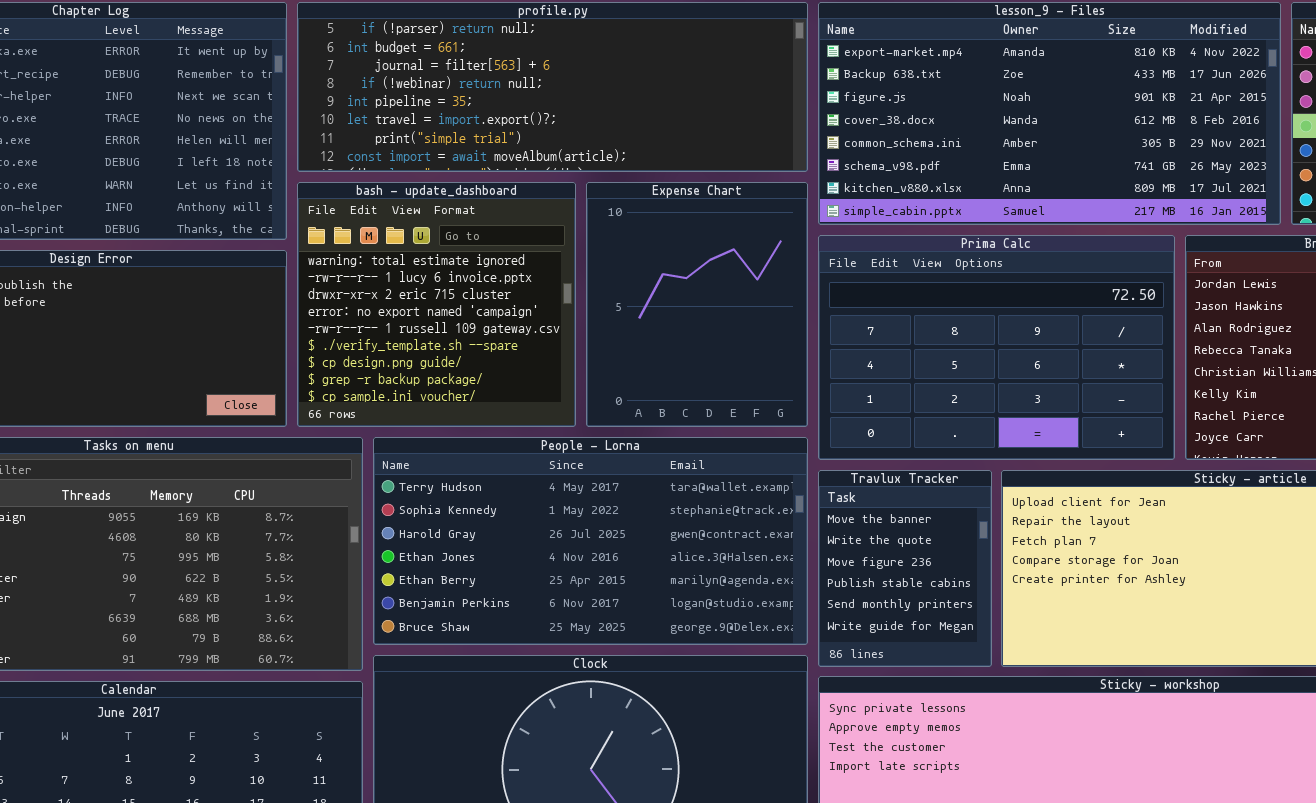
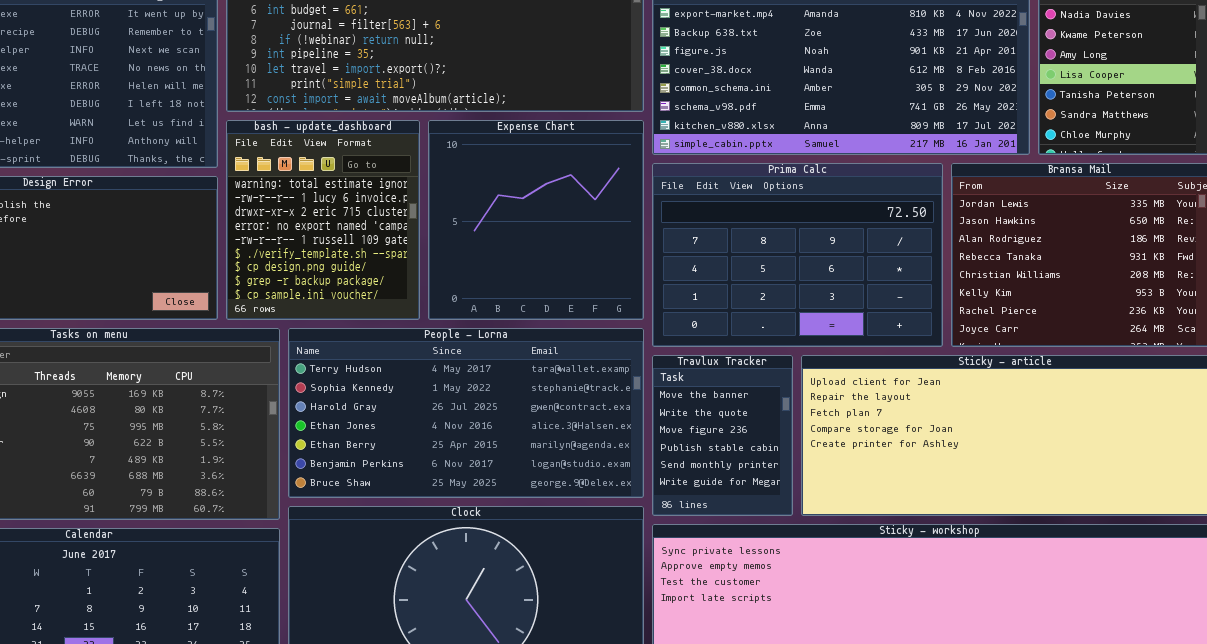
bash - update_dashboard: [297,182,576,427] -> [226,120,420,320], resized
Expense Chart: [586,182,808,427] -> [428,120,644,320], resized

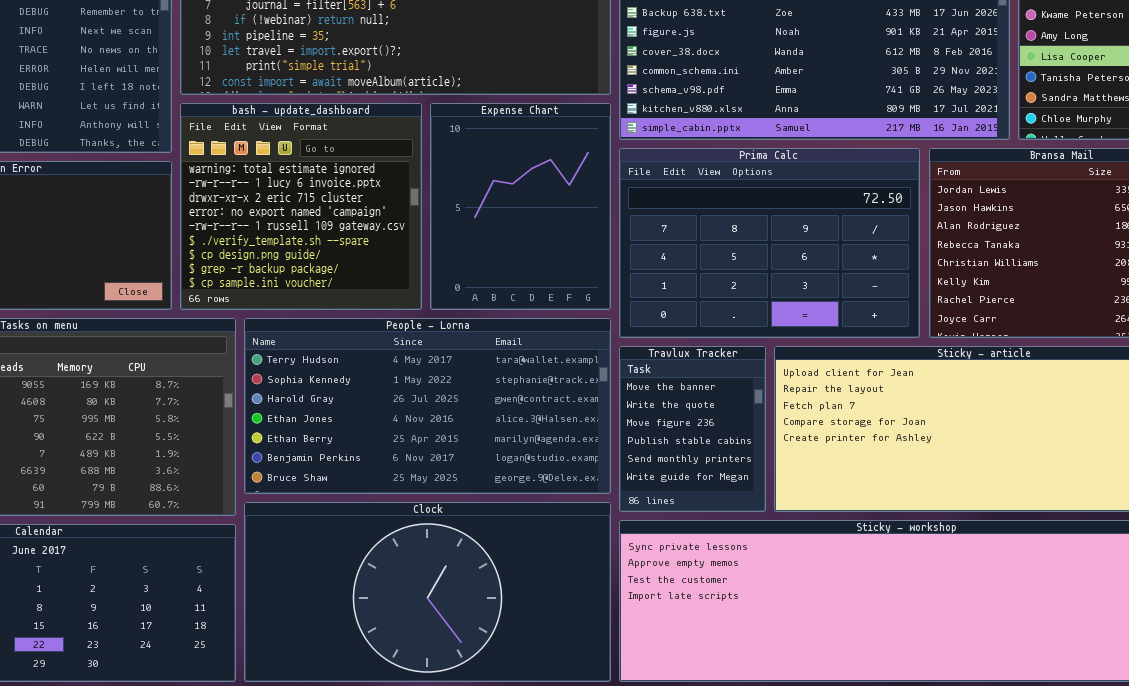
bash - update_dashboard: [226,120,420,320] -> [180,103,422,310], resized
Expense Chart: [428,120,644,320] -> [430,103,611,310], resized

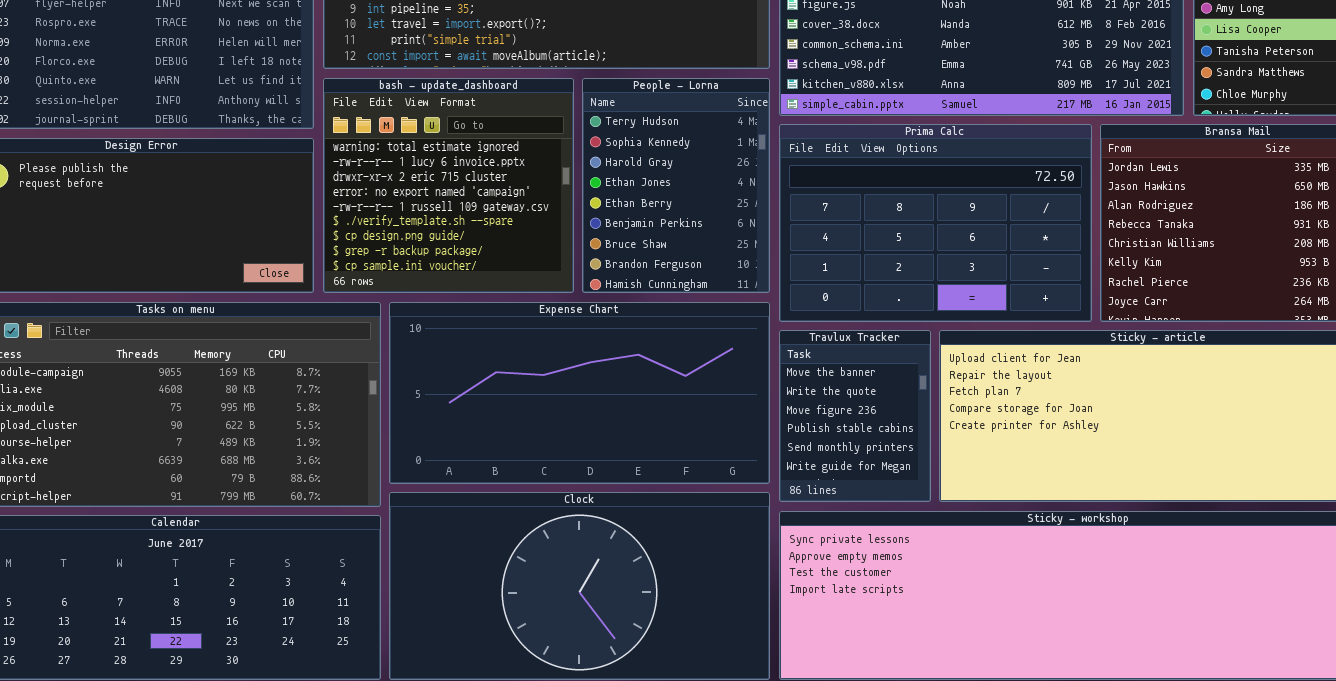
Expense Chart: [430,103,611,310] -> [389,302,770,484], moved, resized
People - Lorna: [244,318,611,494] -> [582,78,770,293], moved, resized

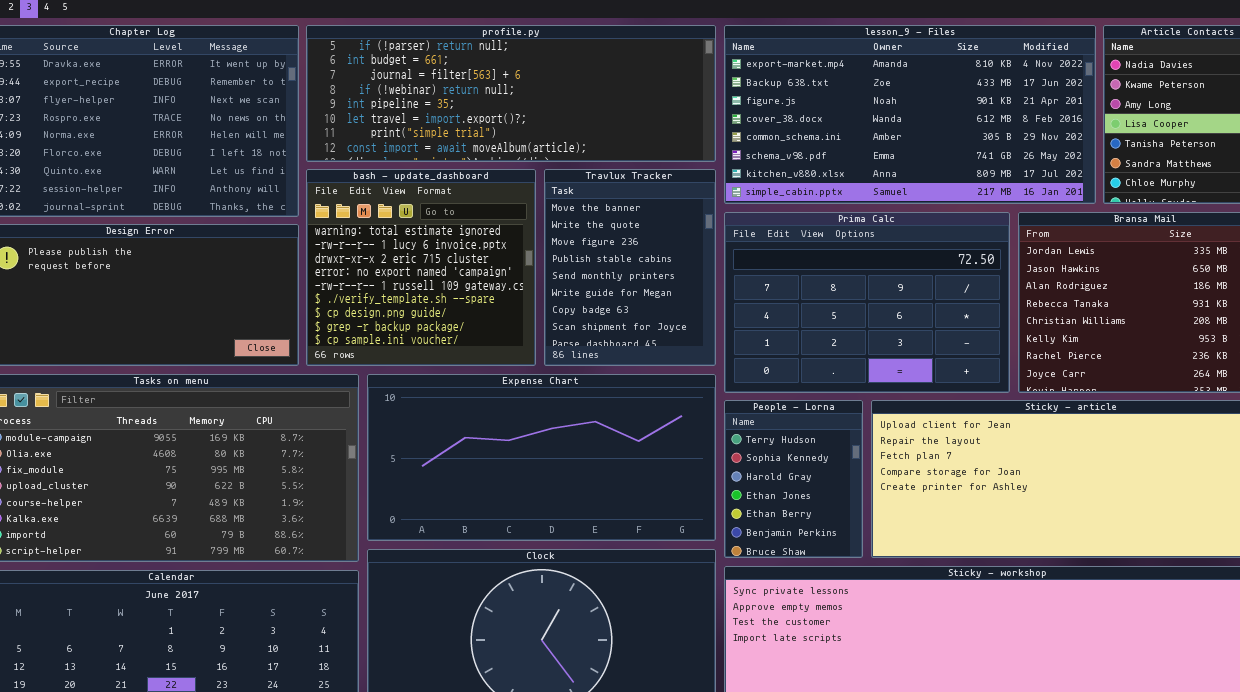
People - Lorna: [582,78,770,293] -> [724,400,863,558], moved, resized
Travlux Tracker: [779,330,931,502] -> [544,169,716,366], moved, resized

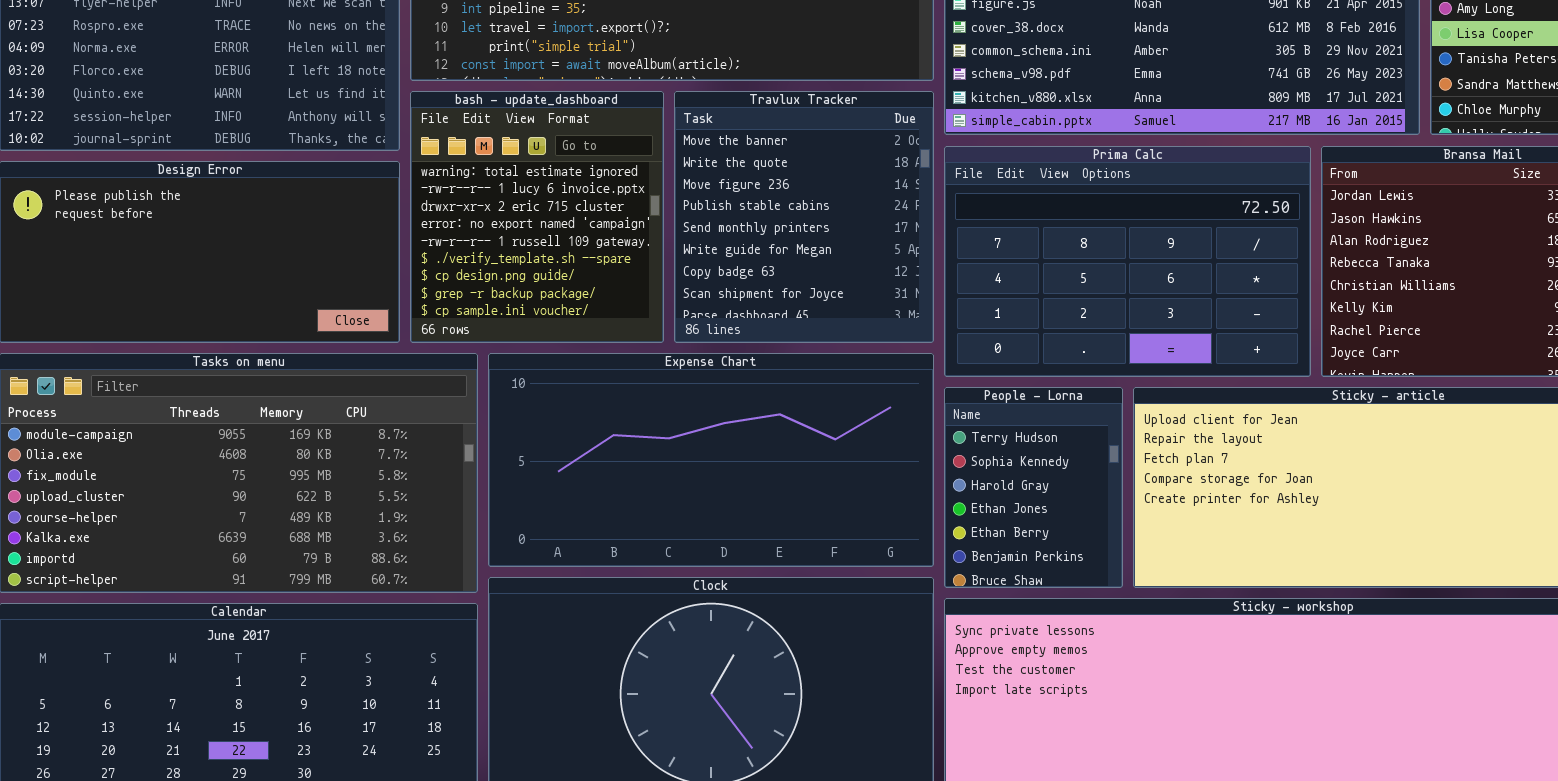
bash - update_dashboard: [306,169,536,366] -> [410,91,664,343], resized
Travlux Tracker: [544,169,716,366] -> [674,91,934,343], resized

